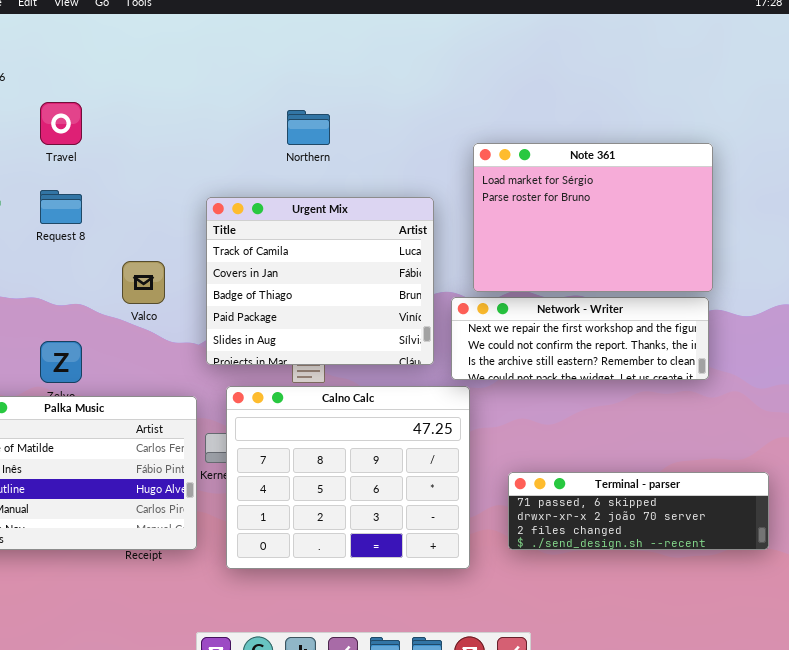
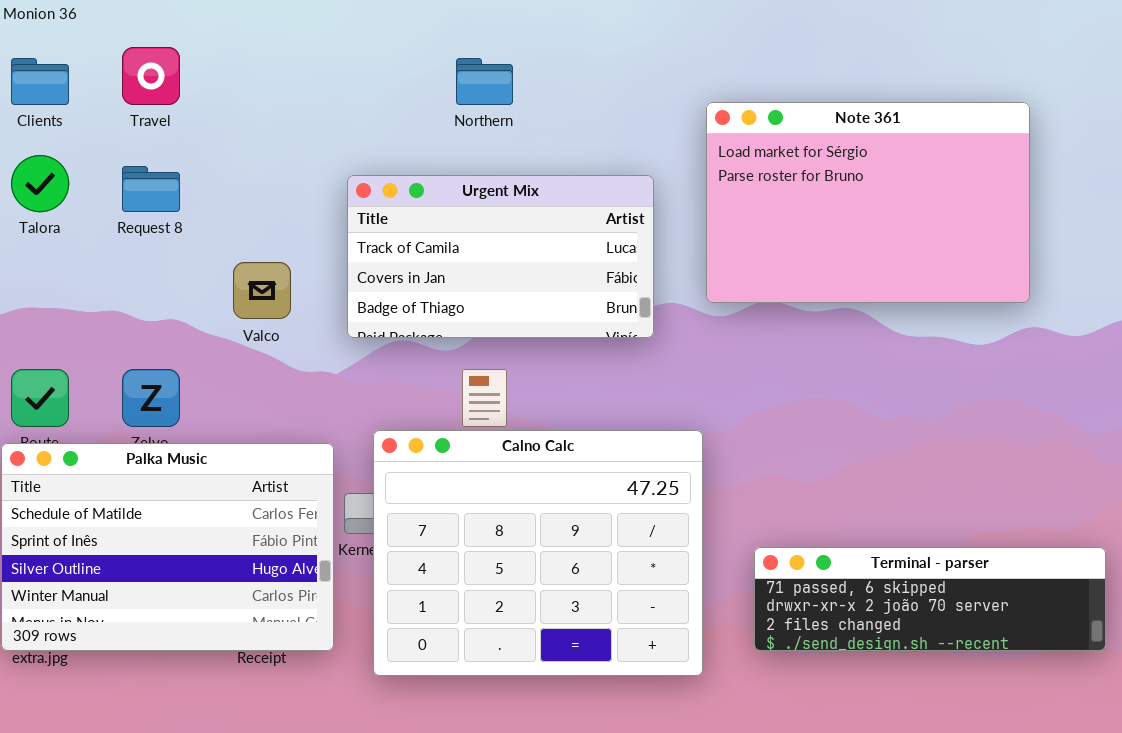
Urgent Mix: [206,197,434,365] -> [347,175,654,338], resized
Network - Writer: [451,297,709,380] -> none, closed

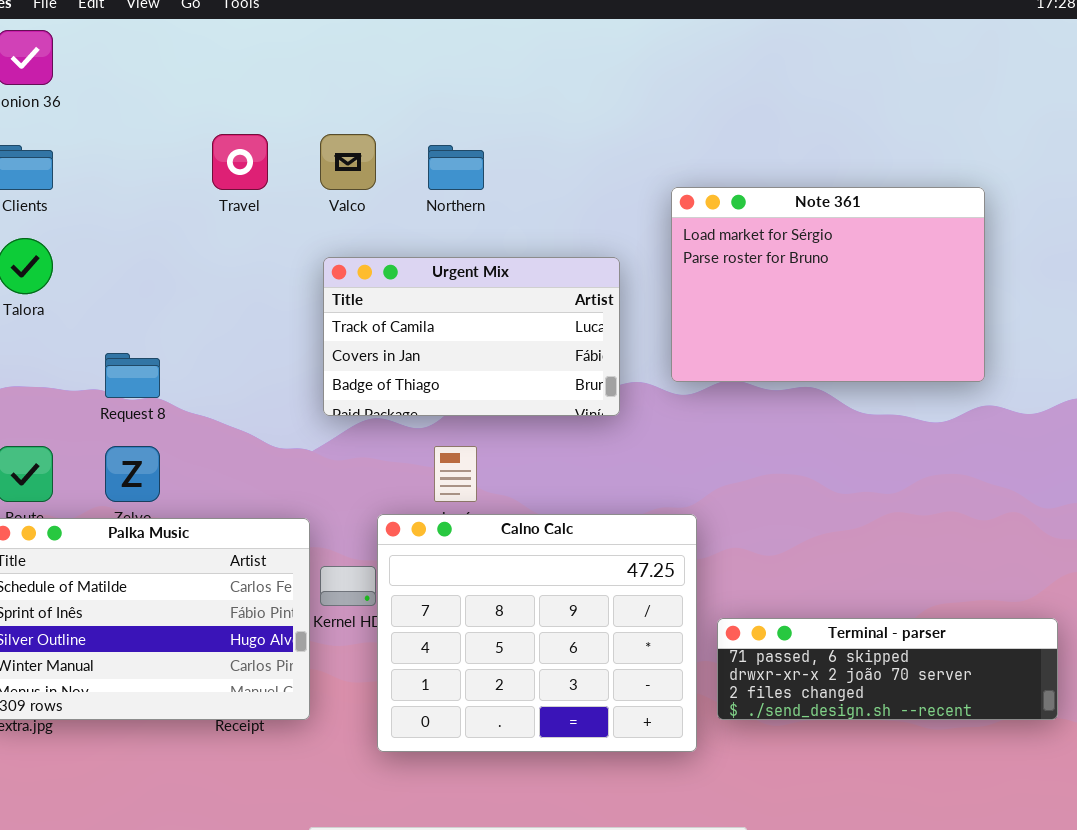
Travel: [122,47,180,105] -> [212,134,268,190], moved
Request 8: [122,166,180,212] -> [105,353,160,398], moved
Valco: [233,262,291,319] -> [320,134,376,190], moved
Calno Calc: [373,430,703,676] -> [377,514,697,752], moved

